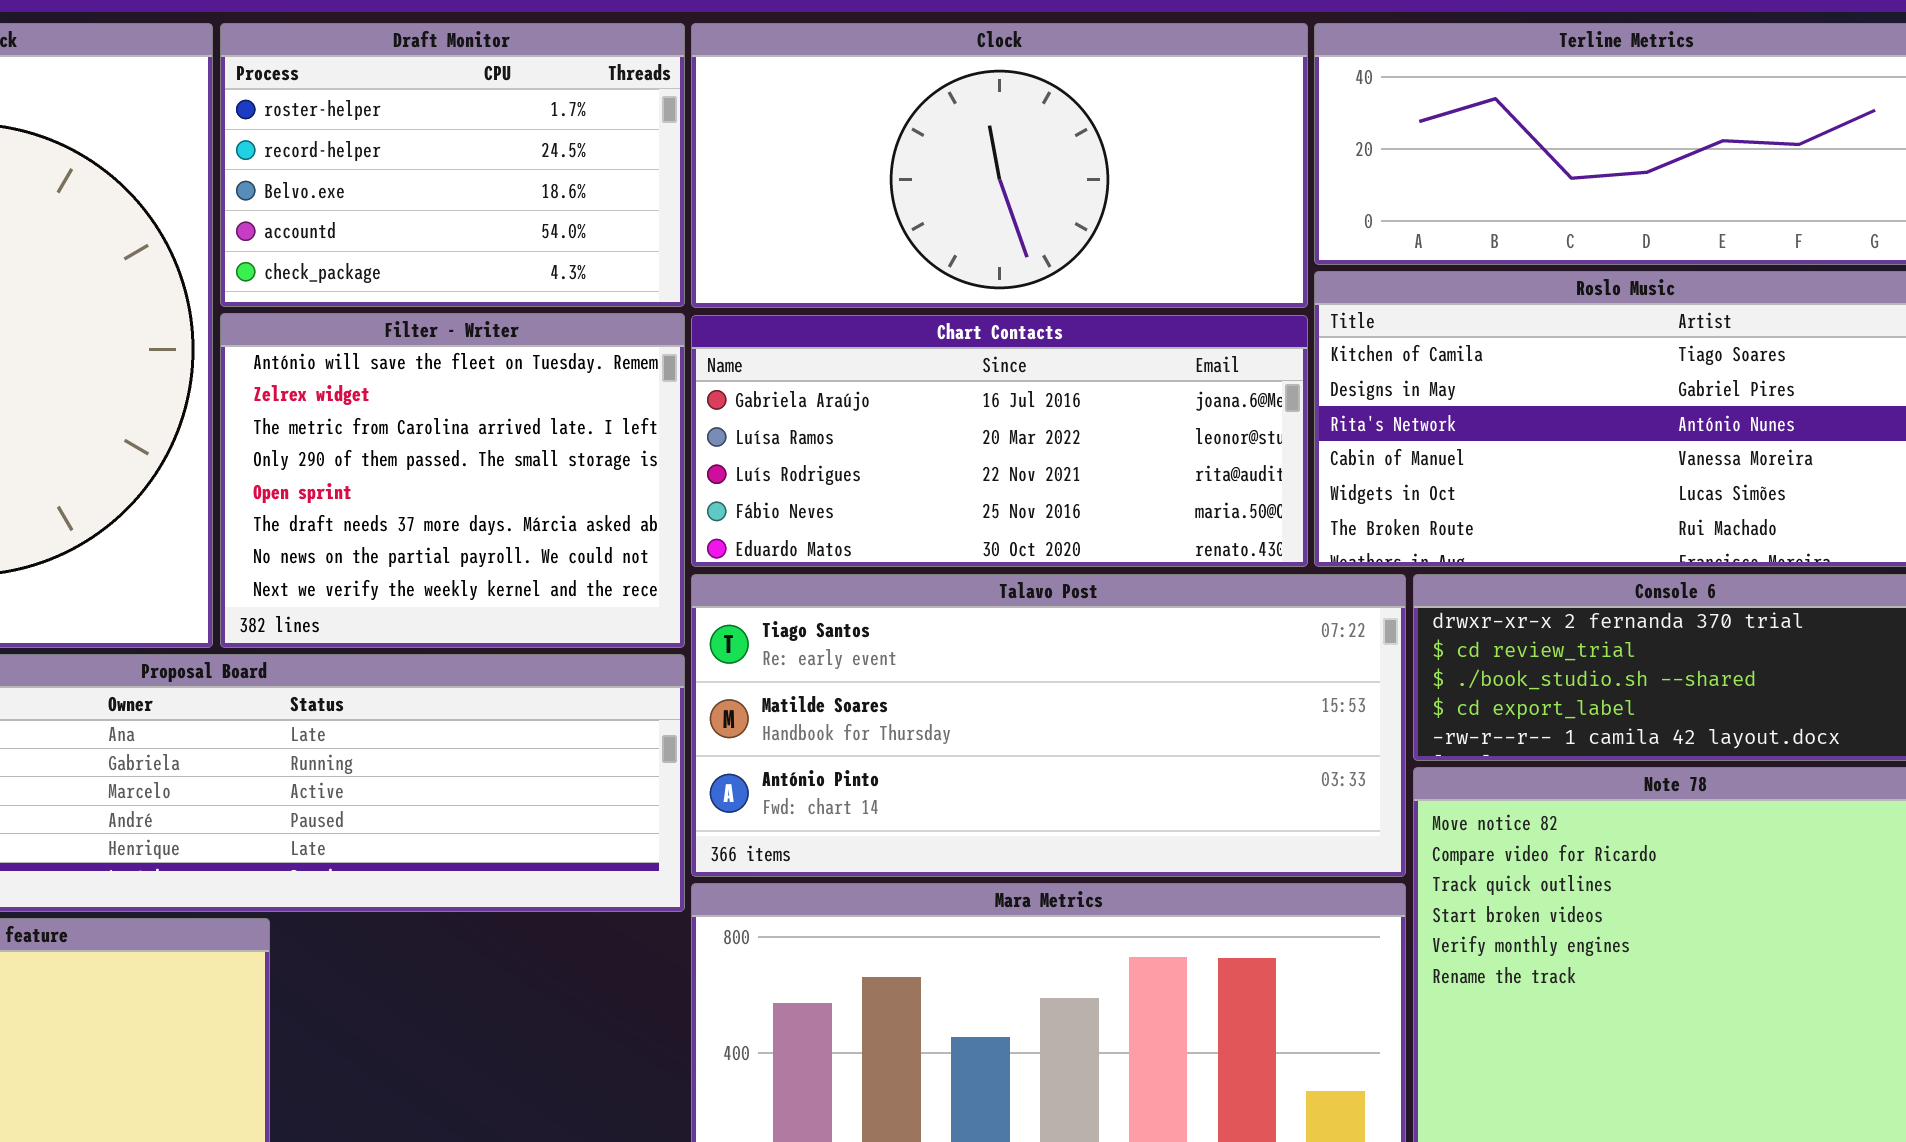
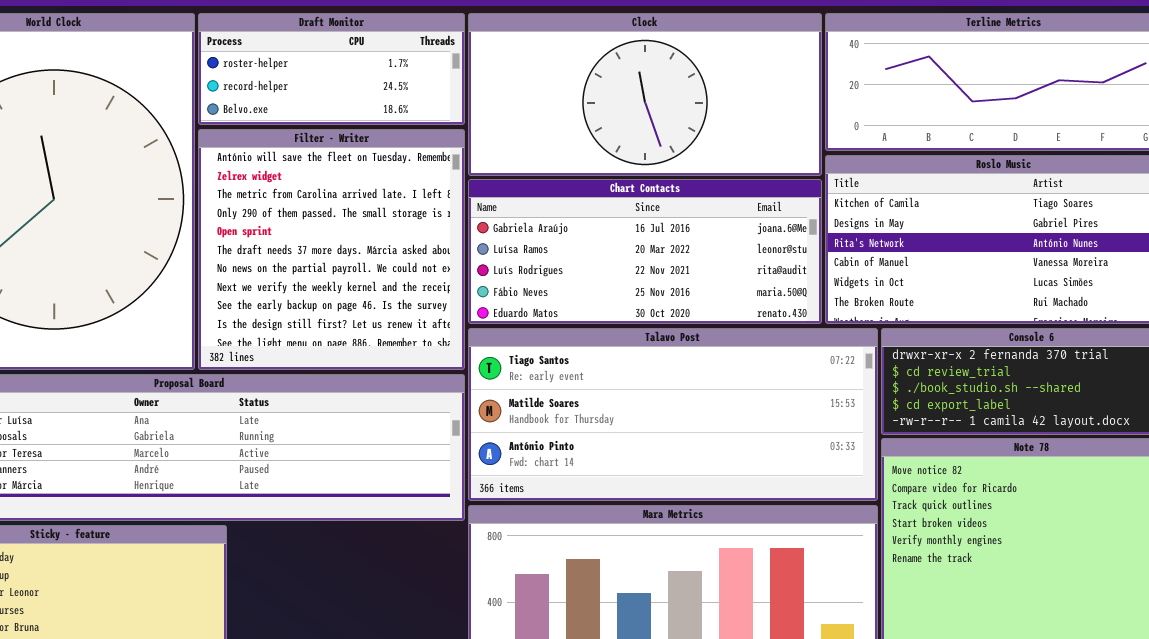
Draft Monitor: [220,23,685,307] -> [198,13,465,125], resized
Filter - Writer: [220,313,685,648] -> [198,129,465,370], resized

